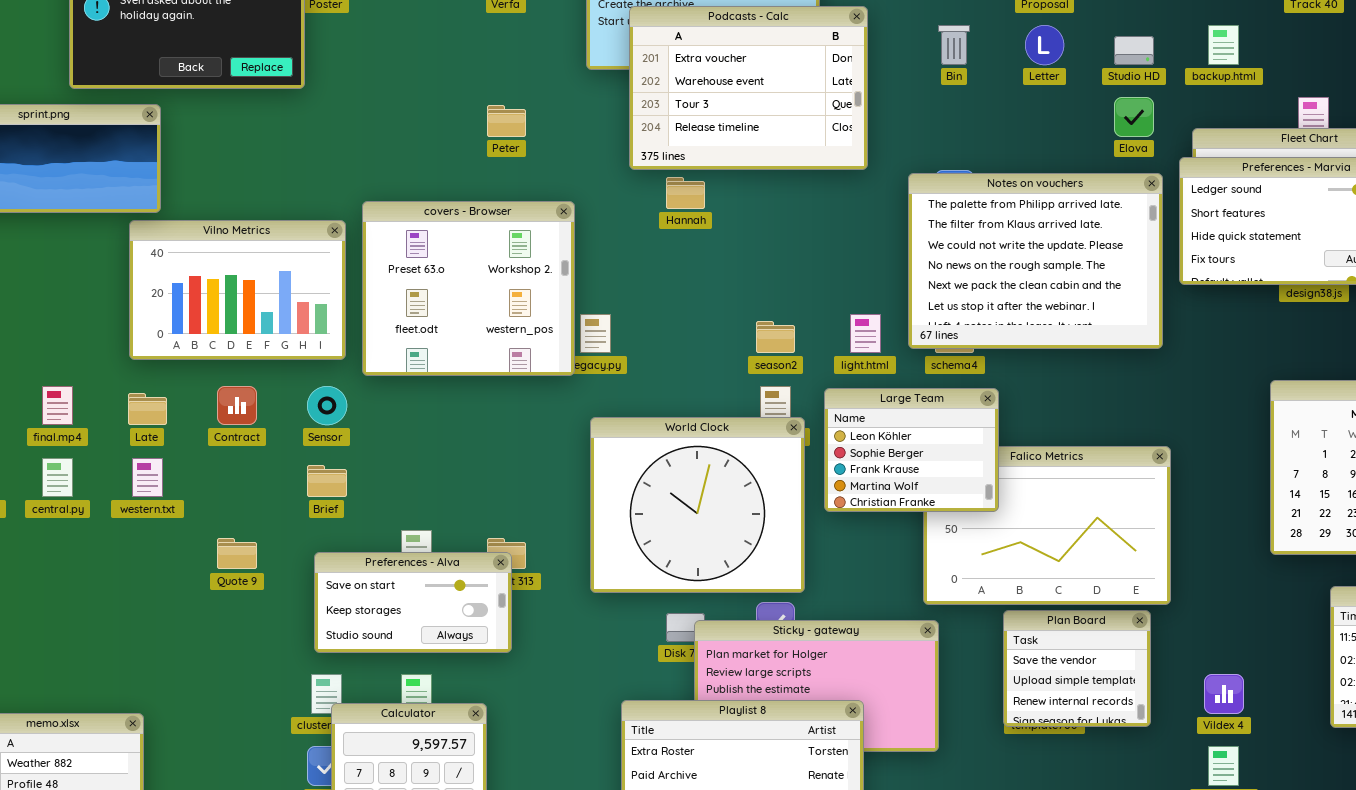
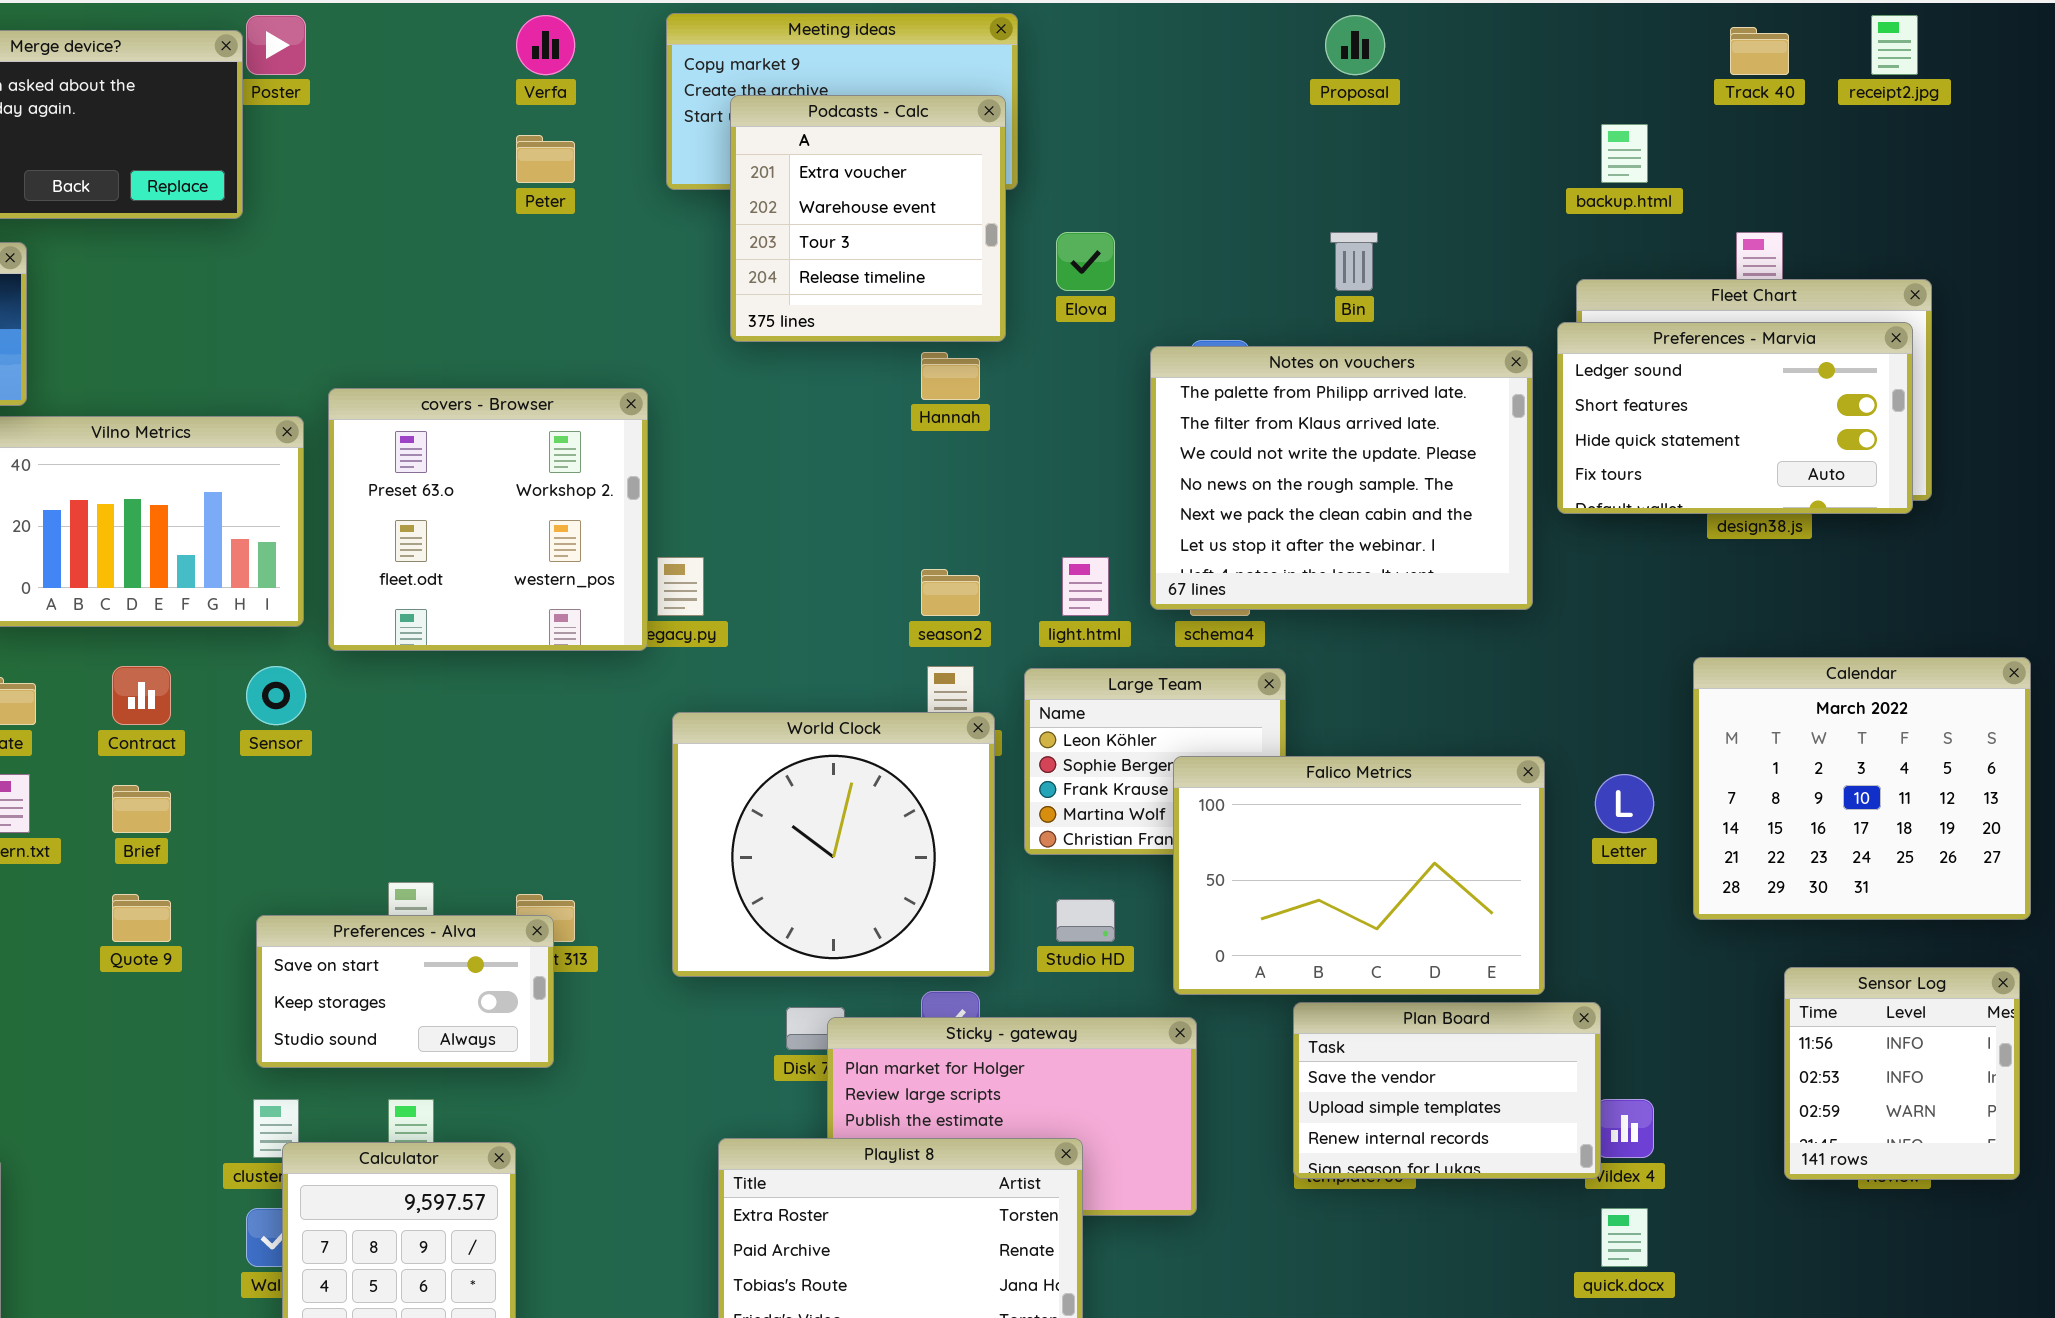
Podcasts - Calc: [629,6,868,170] -> [730,95,1006,342], resized
Bin: [938,25,970,65] -> [1330,232,1378,291], moved
Letter: [1025,25,1064,65] -> [1595,774,1654,833], moved
Studio HD: [1114,36,1154,65] -> [1056,899,1115,942], moved
Elova: [1114,97,1154,137] -> [1056,232,1115,291], moved
Peter: [487,105,526,137] -> [516,135,575,183], moved
Hannah: [666,177,705,209] -> [921,352,980,400], moved
Falico Metrics: [923,446,1171,605] -> [1173,756,1545,995], raised
Brief: [307,465,347,497] -> [112,785,171,833], moved
Plan Board: [1003,610,1151,727] -> [1293,1002,1601,1179], resized

